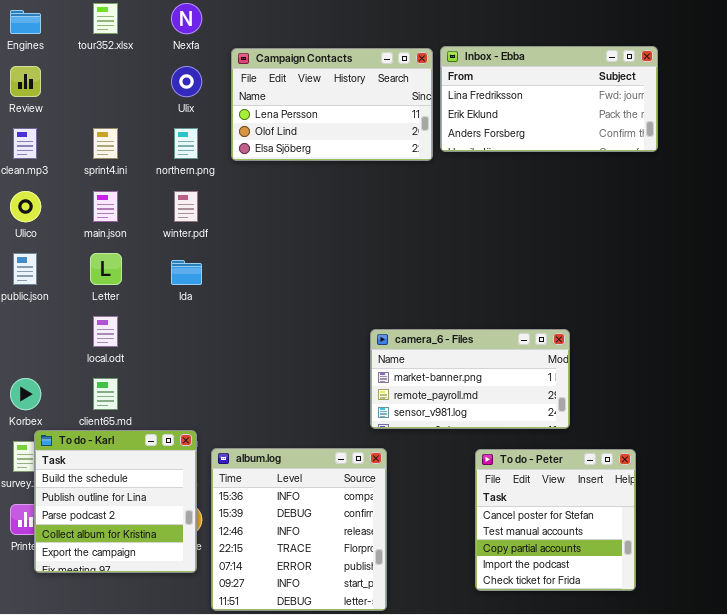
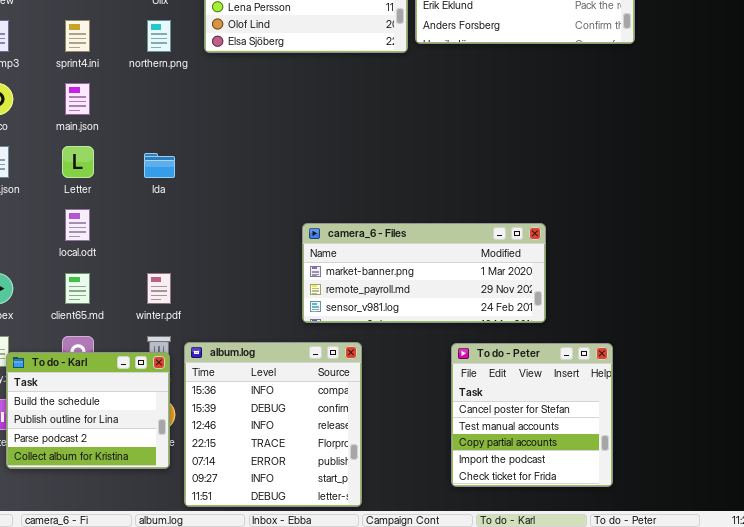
winter.pdf: [174,191,198,222] -> [147,273,171,304], moved
camera_6 - Files: [370,329,570,429] -> [302,223,546,323], resized
To do - Karl: [34,430,197,573] -> [6,352,170,469], resized

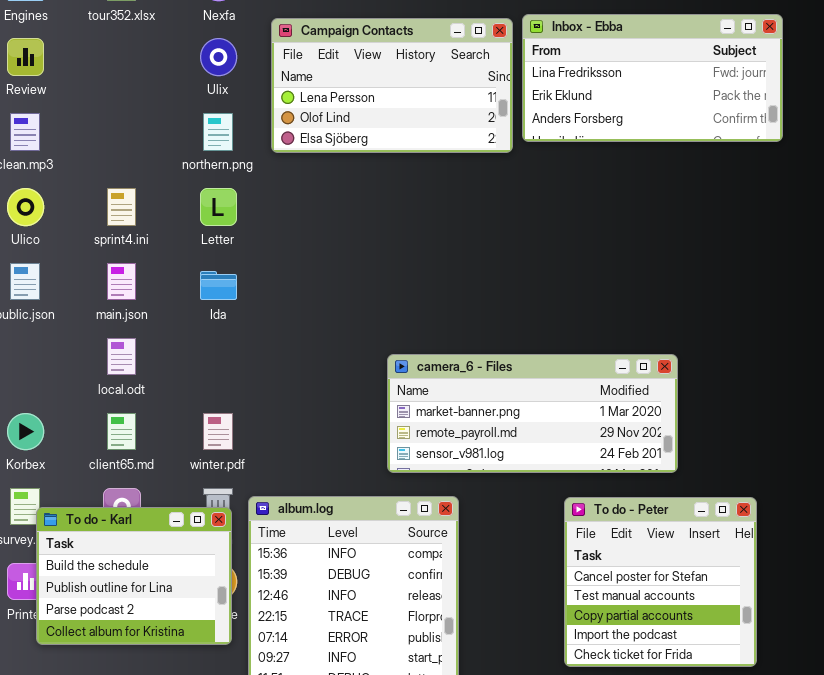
sprint4.ini: [65,20,90,52] -> [107,188,136,226], moved
main.json: [65,83,90,115] -> [107,263,136,300], moved
Letter: [62,146,94,178] -> [200,188,237,226], moved

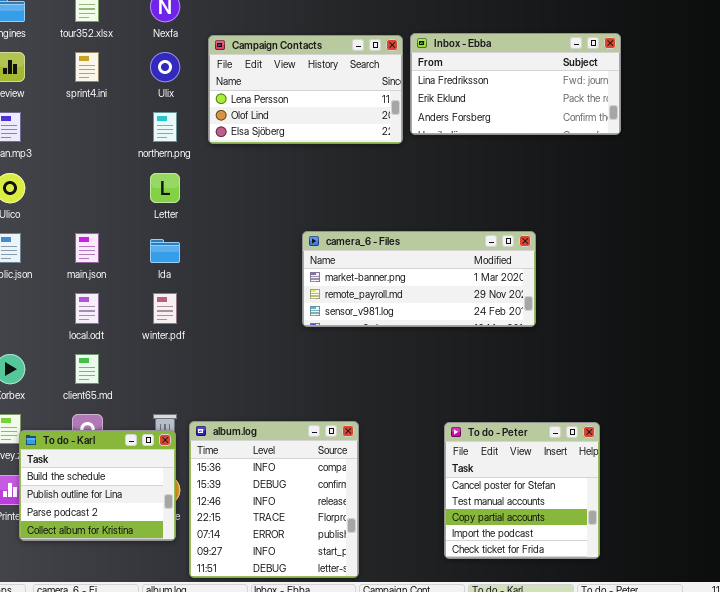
sprint4.ini: [107,188,136,226] -> [75,52,99,82], moved
camera_6 - Files: [387,354,678,473] -> [302,231,536,327], moved
winter.pdf: [203,413,233,450] -> [153,293,177,324], moved

